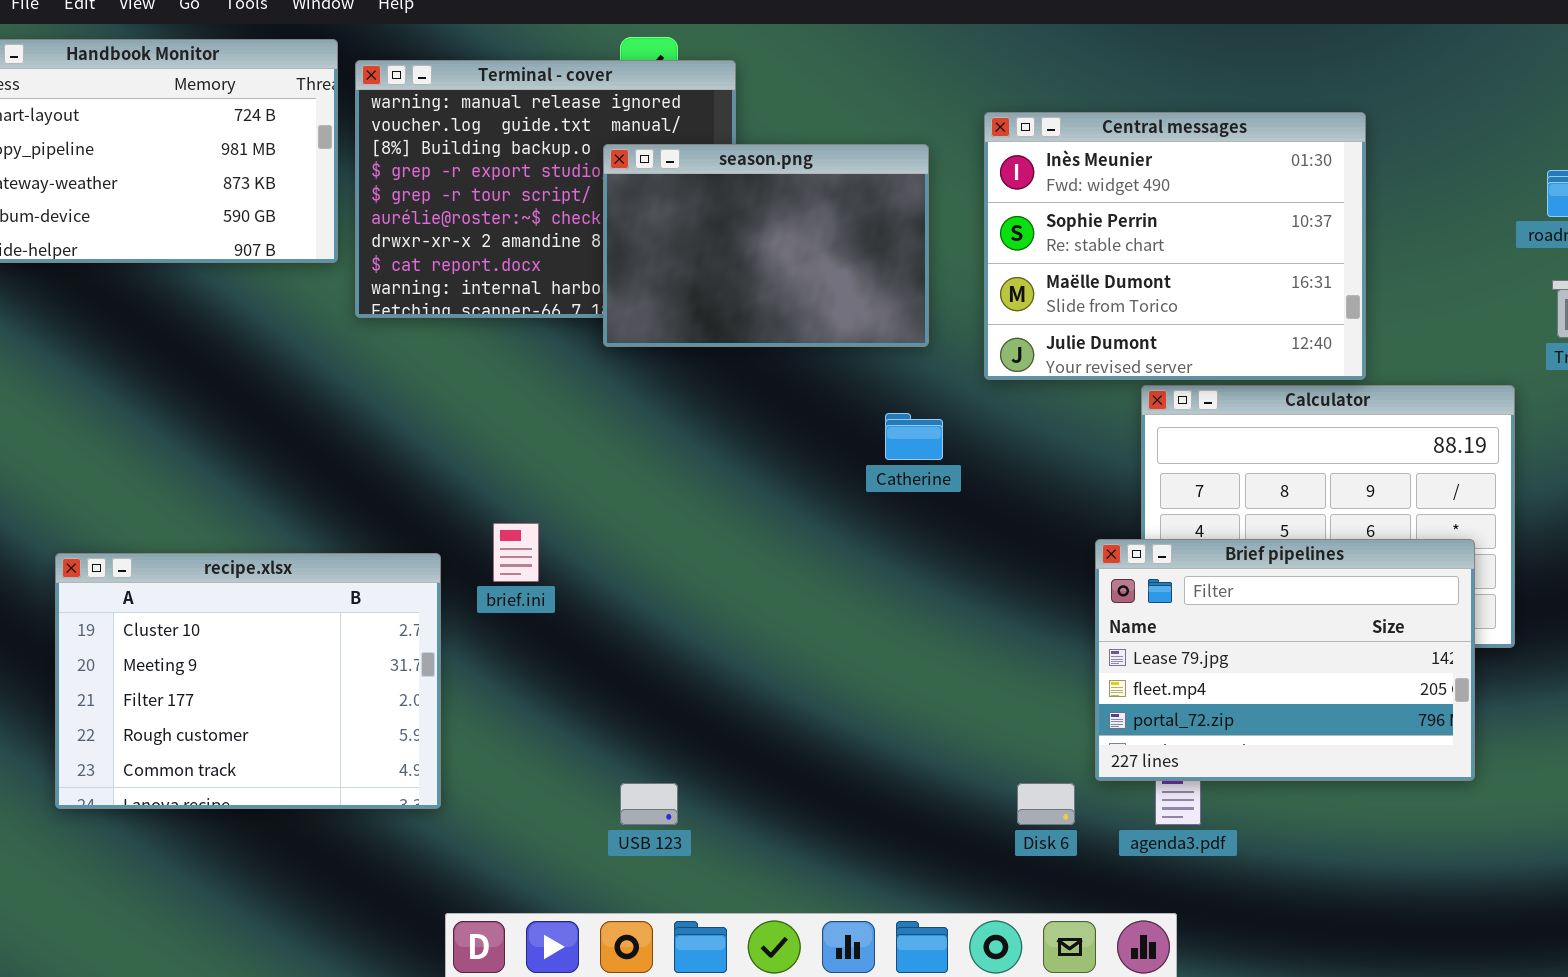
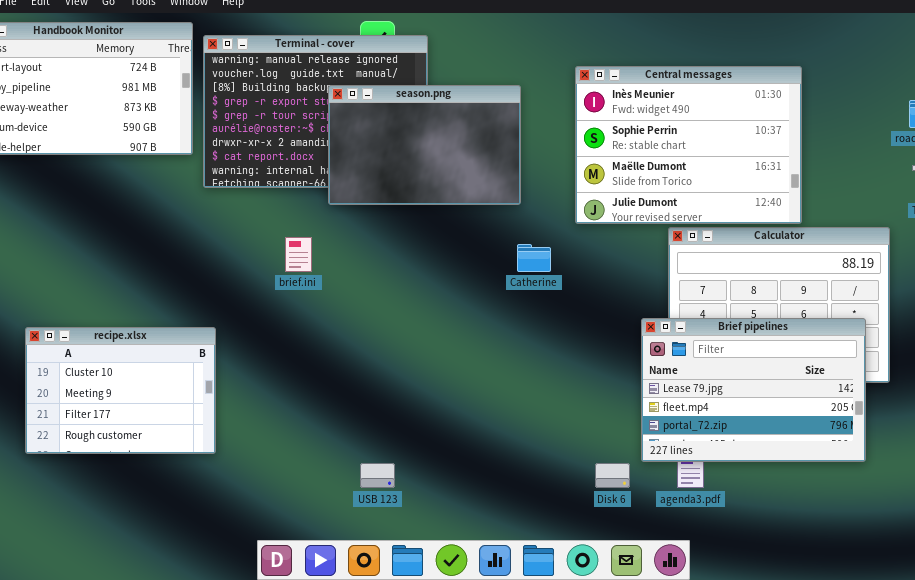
season.png: [603,144,929,347] -> [328,85,521,205], moved
brief.ini: [493,523,539,582] -> [285,237,312,272], moved
recipe.xlsx: [55,553,441,809] -> [25,327,216,454], resized

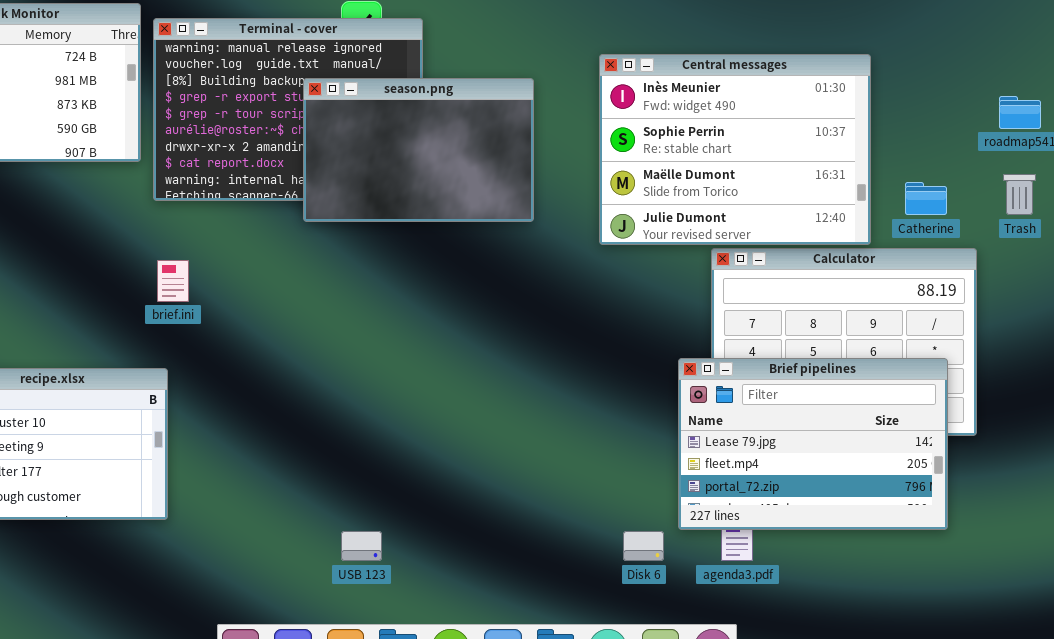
brief.ini: [285,237,312,272] -> [157,260,189,302], moved
Catherine: [517,244,551,272] -> [905,182,947,215], moved

